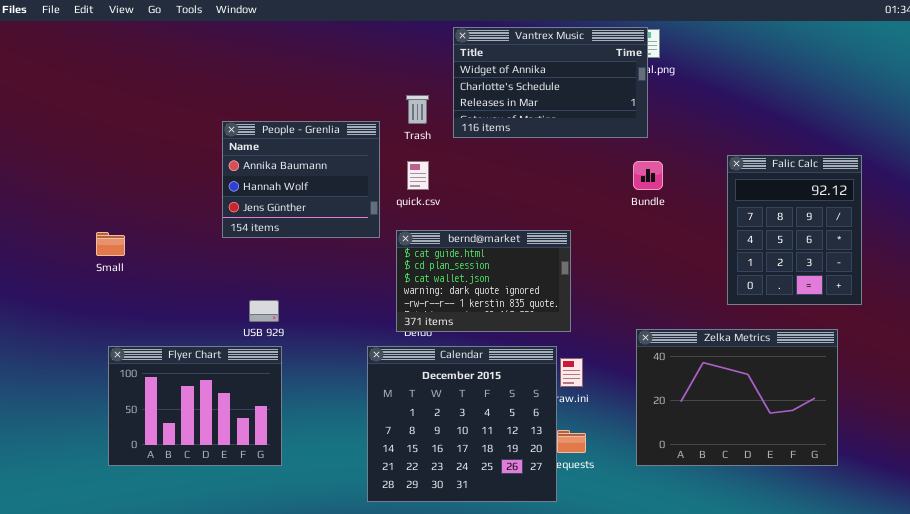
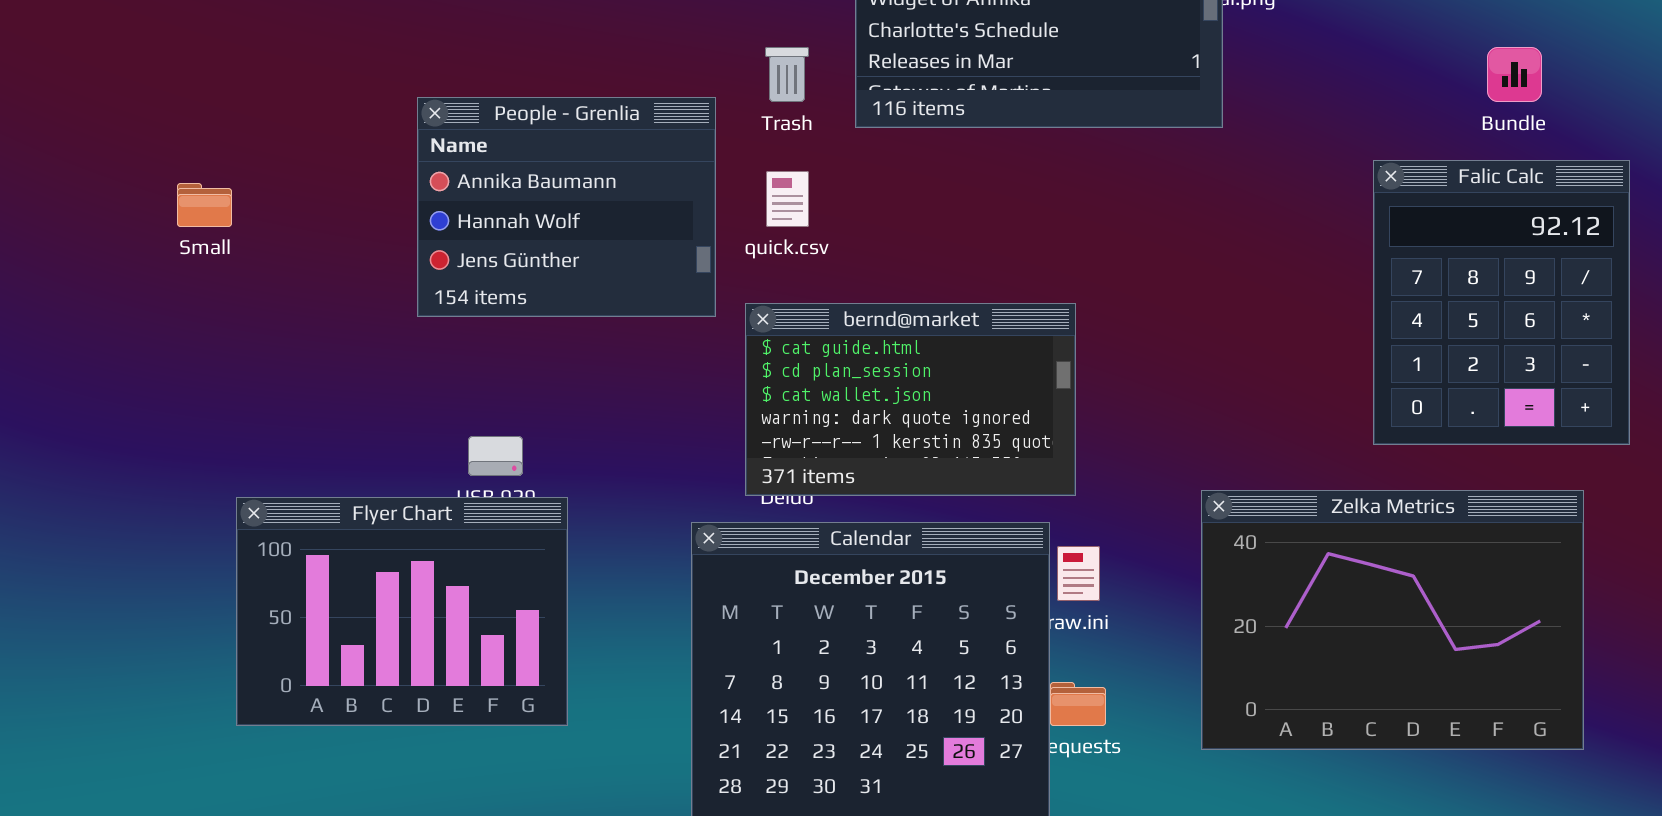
Bundle: [633,161,663,190] -> [1487,47,1542,102], moved
Small: [96,232,125,256] -> [177,183,232,227], moved
Flyer Chart: [108,346,282,466] -> [236,497,568,726], moved

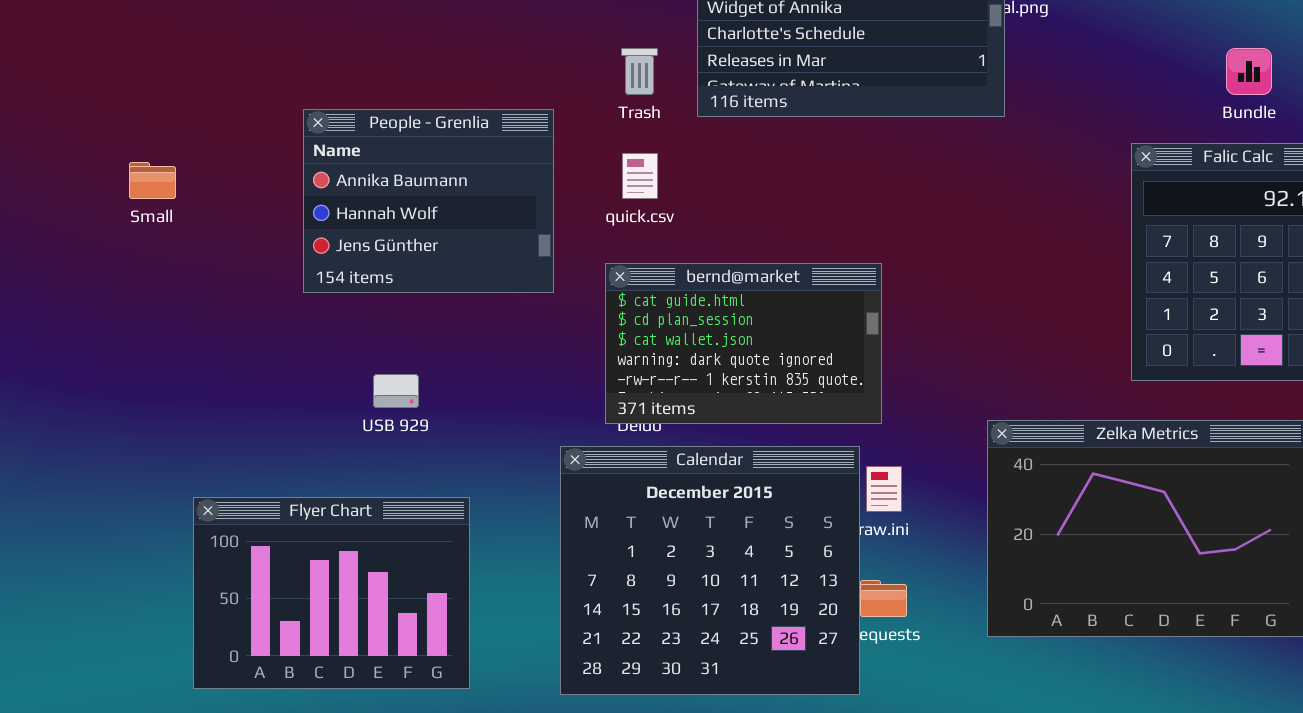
People - Grenlia: [417,97,716,317] -> [303,109,554,293], moved
Flyer Chart: [236,497,568,726] -> [193,497,470,689], moved

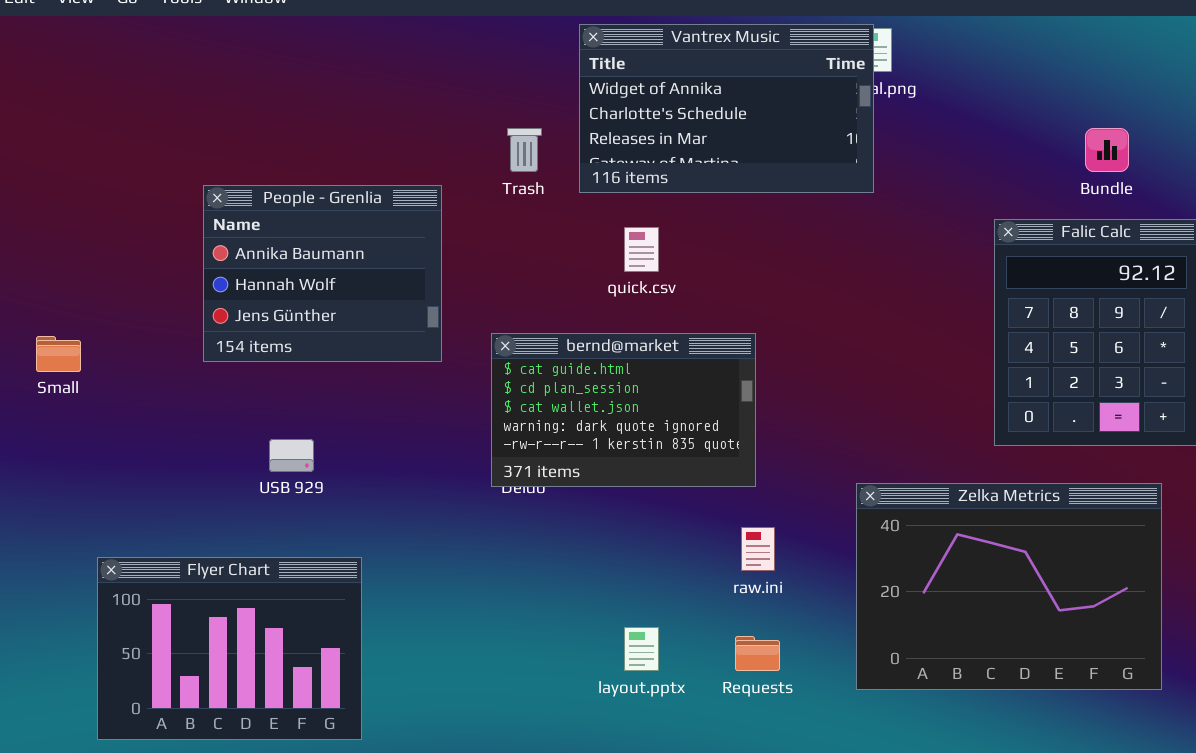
quick.csv: [622,153,658,199] -> [624,227,659,272], moved
Small: [129,162,176,199] -> [36,336,81,372], moved
Calendar: [560,446,860,695] -> none, closed

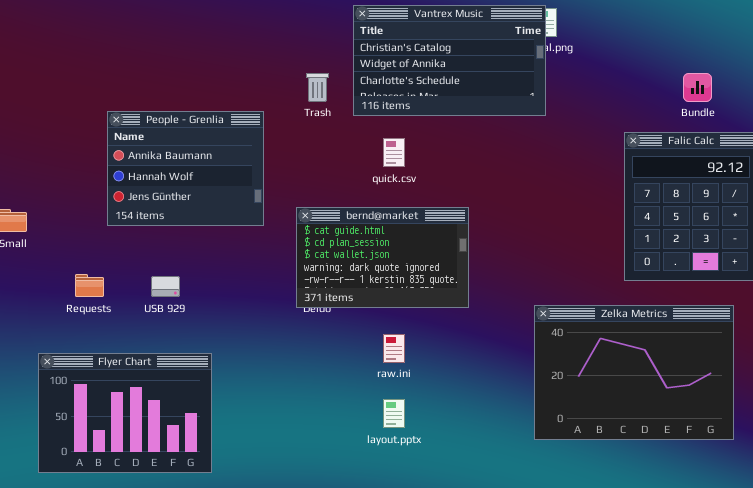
Vantrex Music: [579,24,874,193] -> [353,5,546,116], scrolled up 1 row
raw.ini: [741,527,775,571] -> [383,334,405,363], moved
Requests: [735,636,780,671] -> [75,274,104,297], moved

